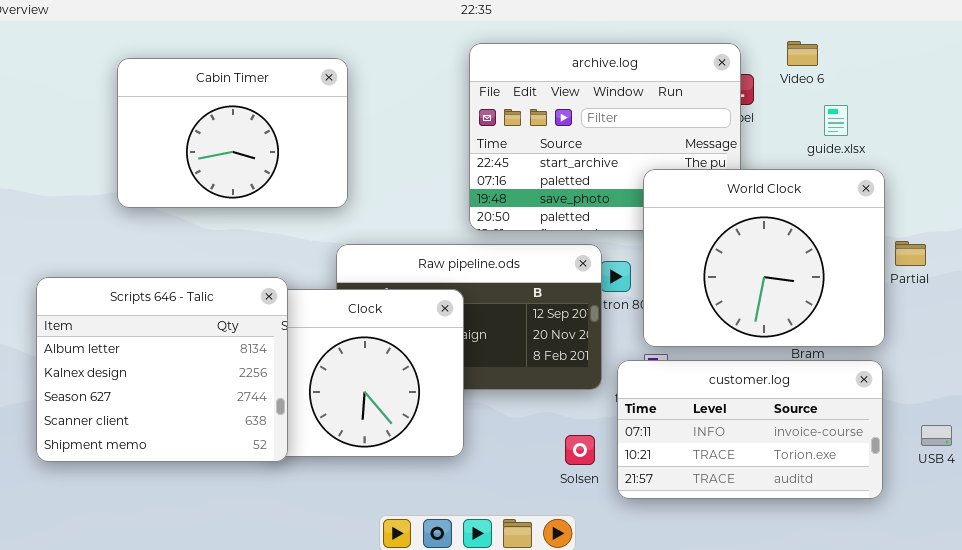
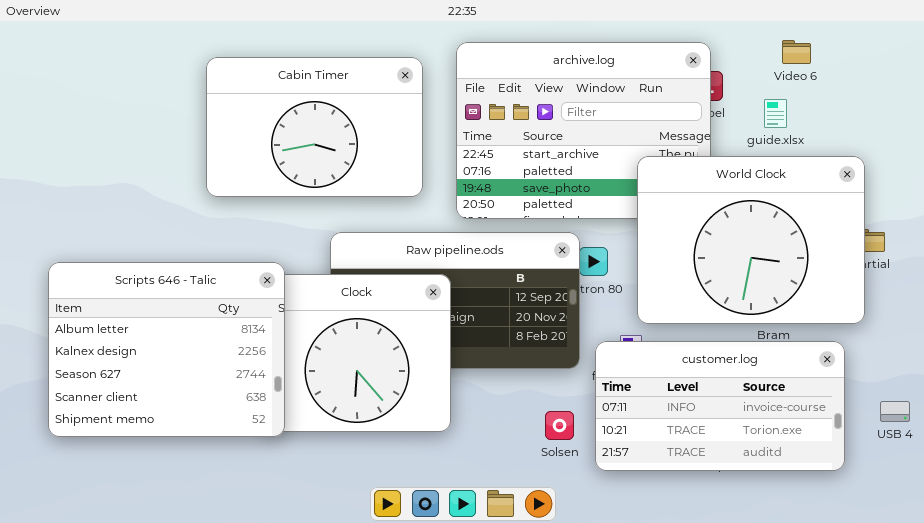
Video 6: [787,41,818,66] -> [782,40,811,64], moved
Cabin Timer: [117,58,348,208] -> [206,57,423,197], moved
guide.xlsx: [824,105,848,136] -> [764,99,787,128], moved
World Clock: [643,169,885,347] -> [637,156,865,324], moved

